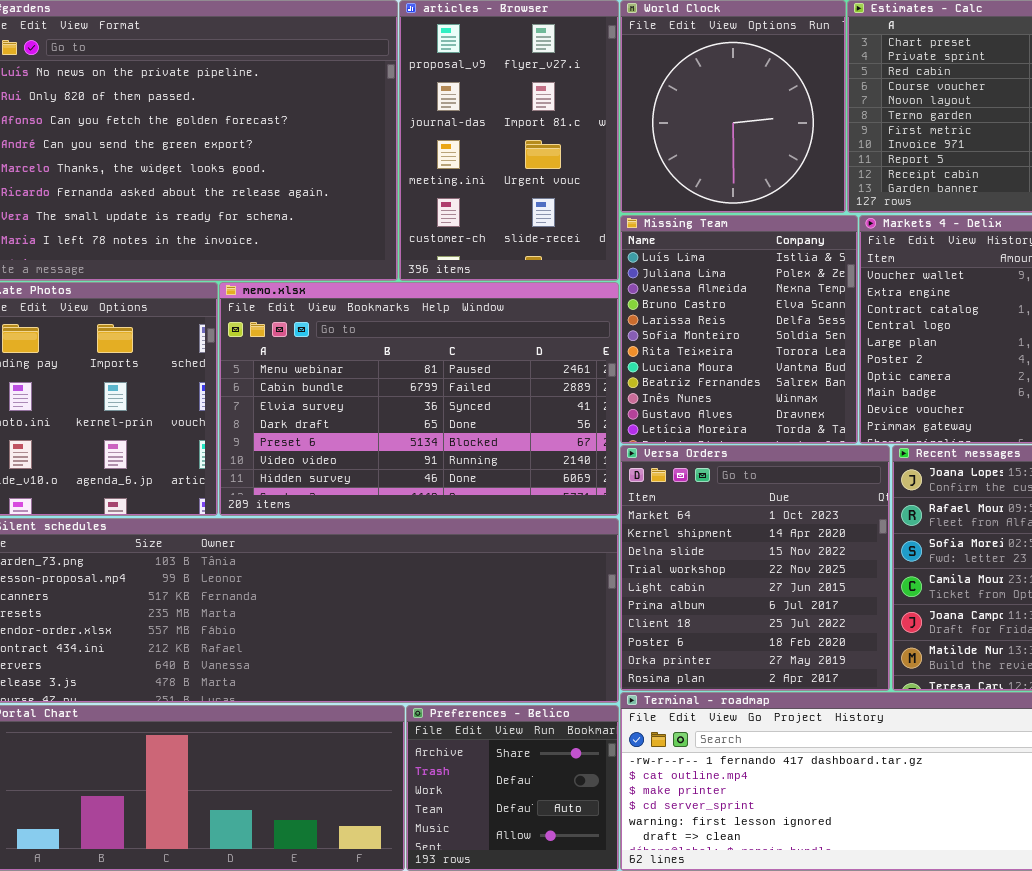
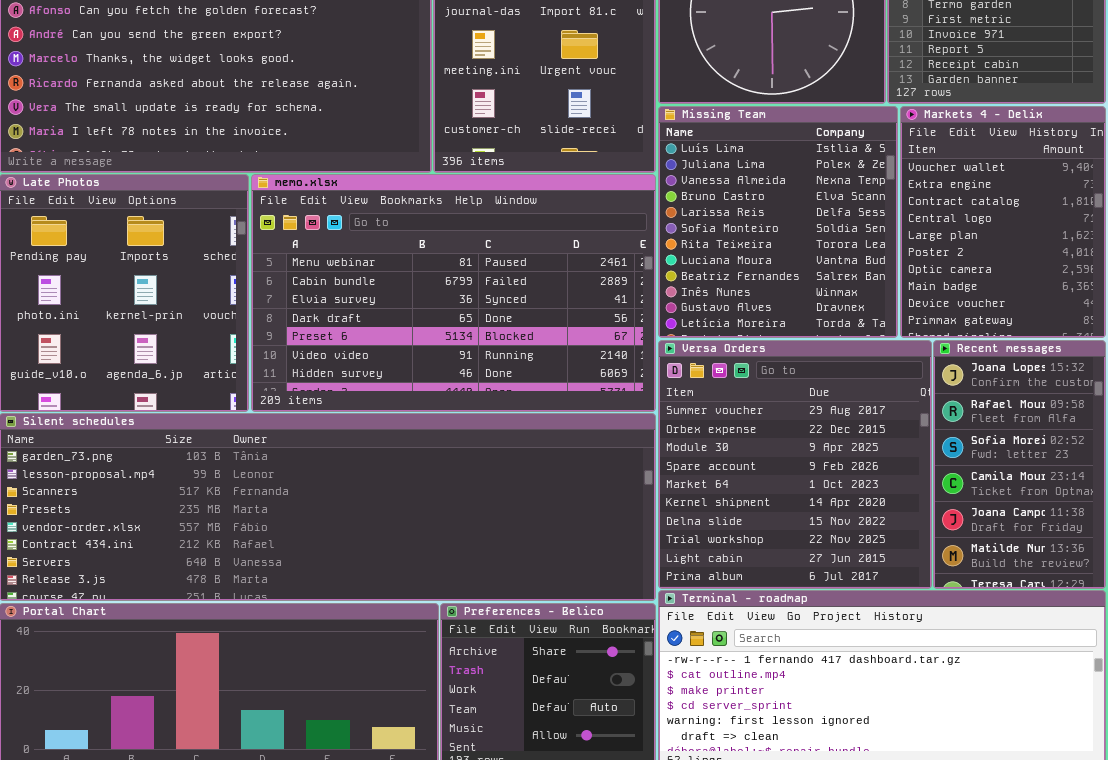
Versa Orders: [620,445,890,691] -> [658,340,932,589], scrolled up 4 rows

